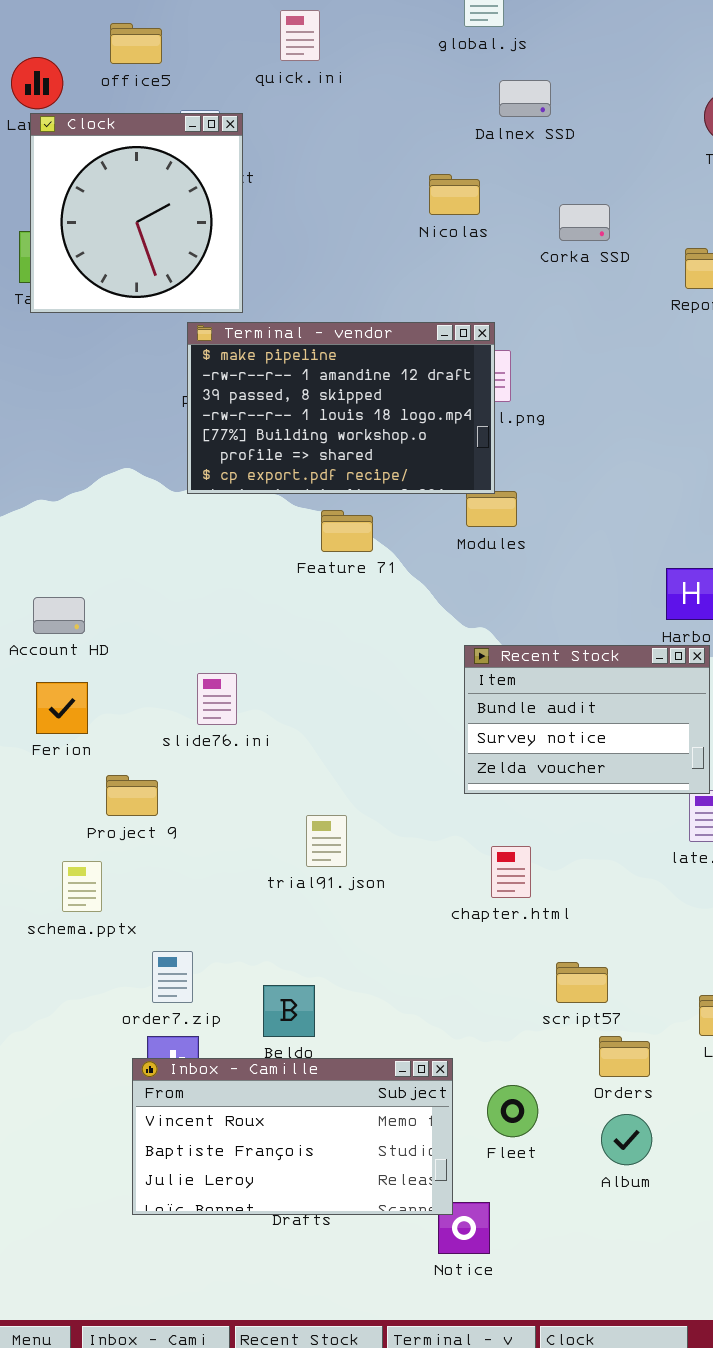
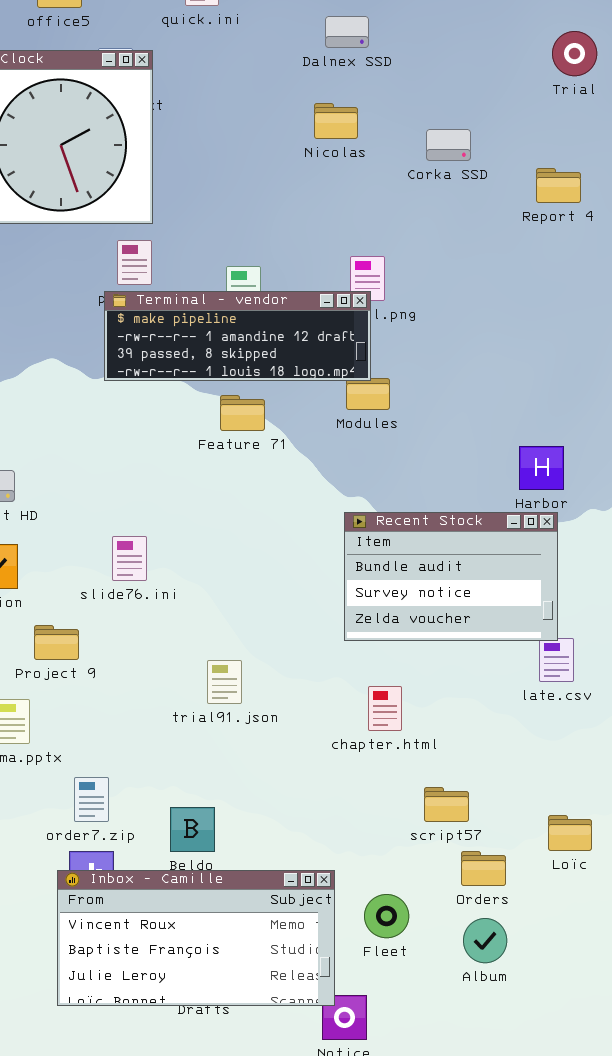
Dalnex SSD: [499,80,551,117] -> [325,16,369,48], moved
Terminal - vendor: [187,322,495,494] -> [104,291,371,381], resized

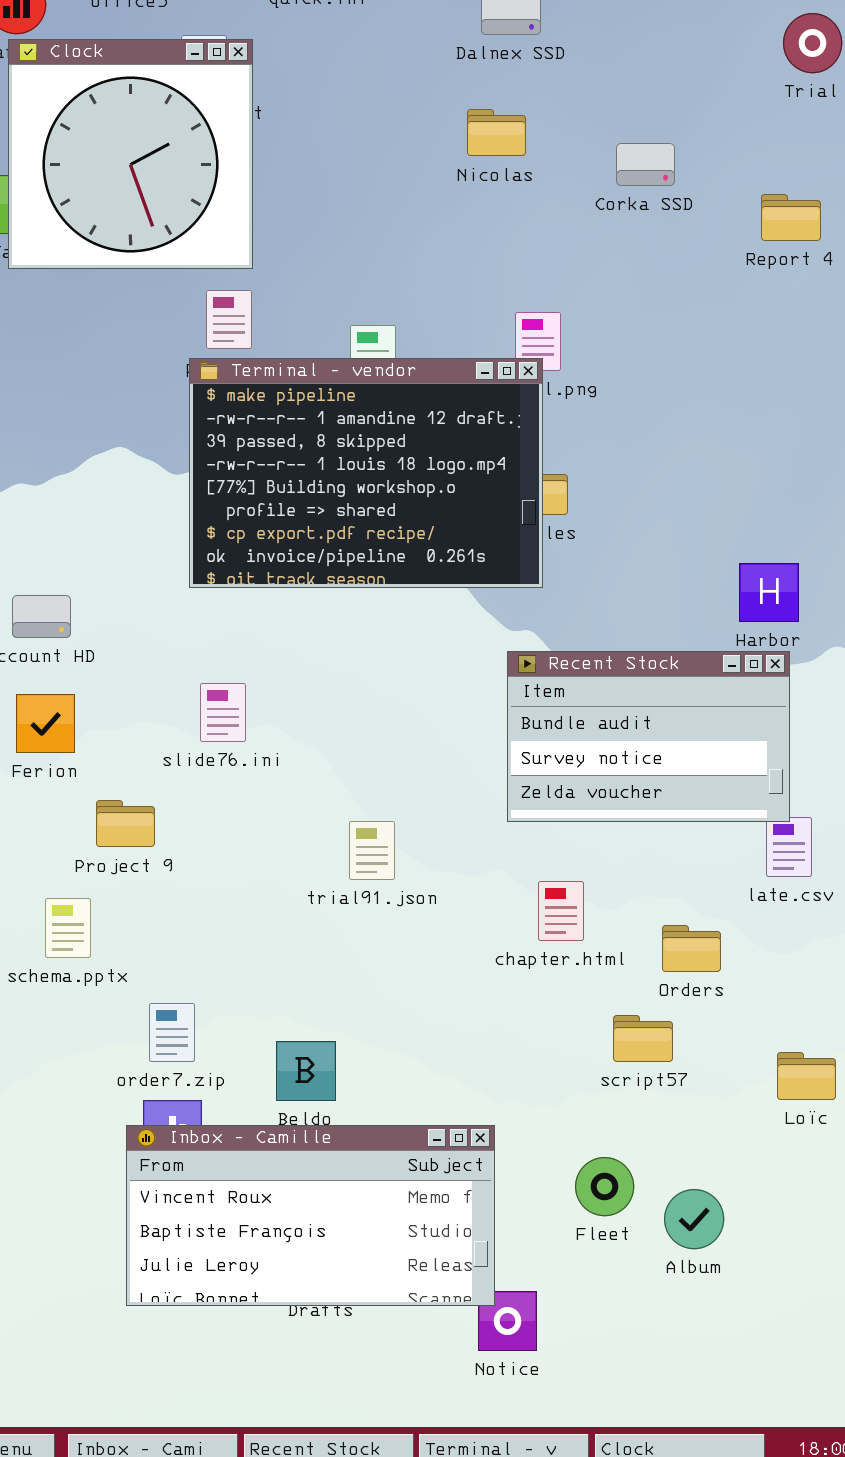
Terminal - vendor: [104,291,371,381] -> [189,358,543,588], resized
trial91.json: [207,660,242,704] -> [349,821,395,880], moved
Orders: [461,851,506,886] -> [662,925,721,972], moved
Fleet: [364,894,409,938] -> [575,1157,634,1216], moved

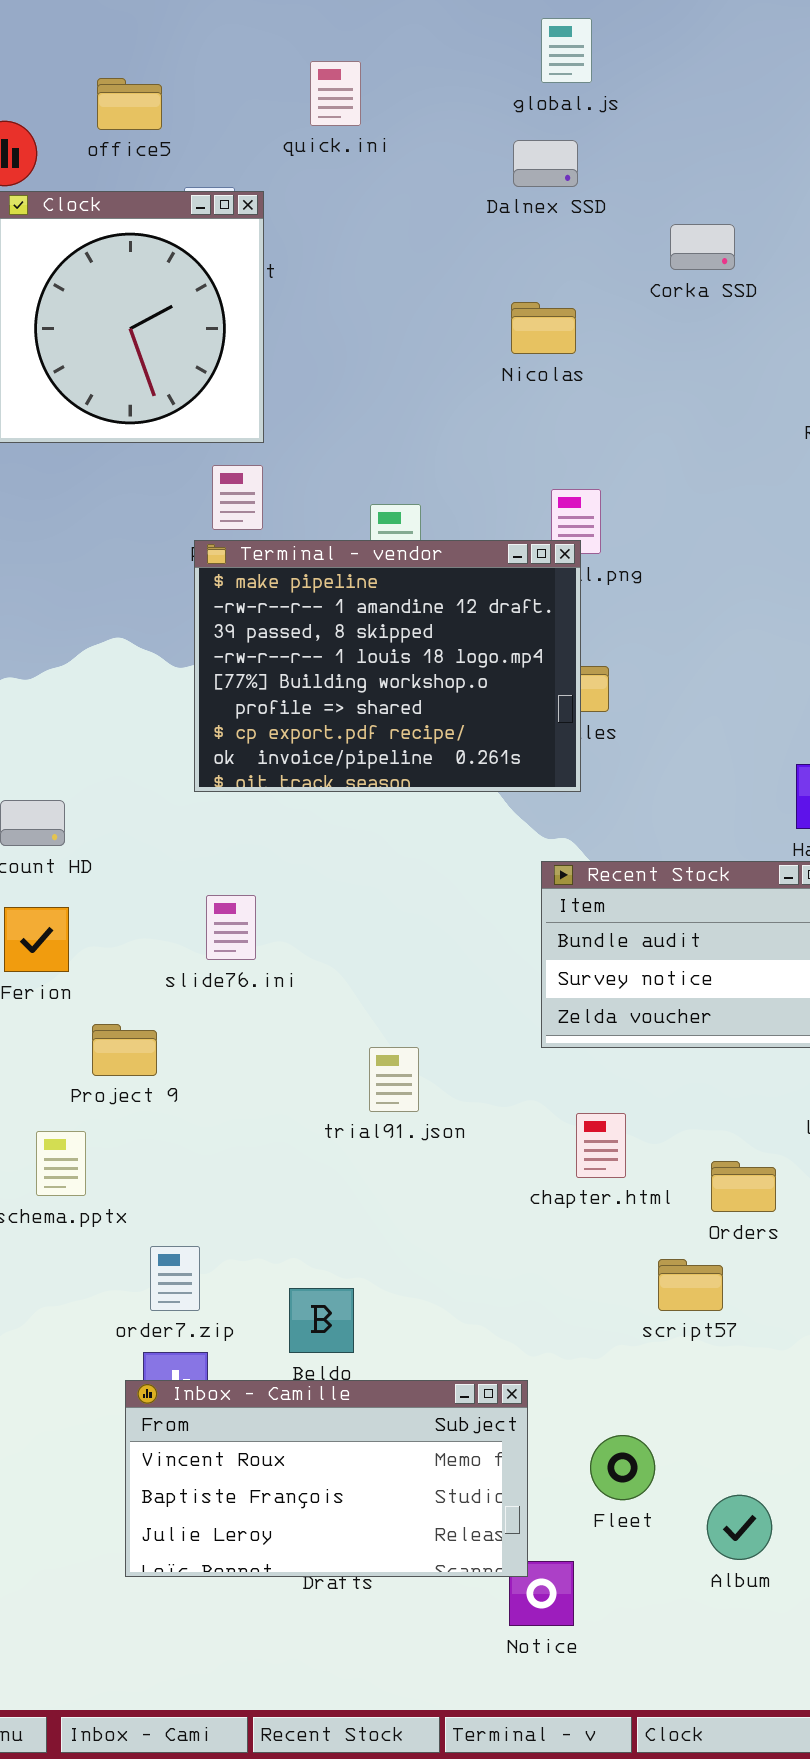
Nicolas: [467,109,526,156] -> [511,302,576,354], moved
Corka SSD: [616,143,675,186] -> [670,224,735,270], moved
Fleet: [575,1157,634,1216] -> [590,1435,655,1500], moved
Album: [664,1189,724,1249] -> [707,1495,772,1560], moved

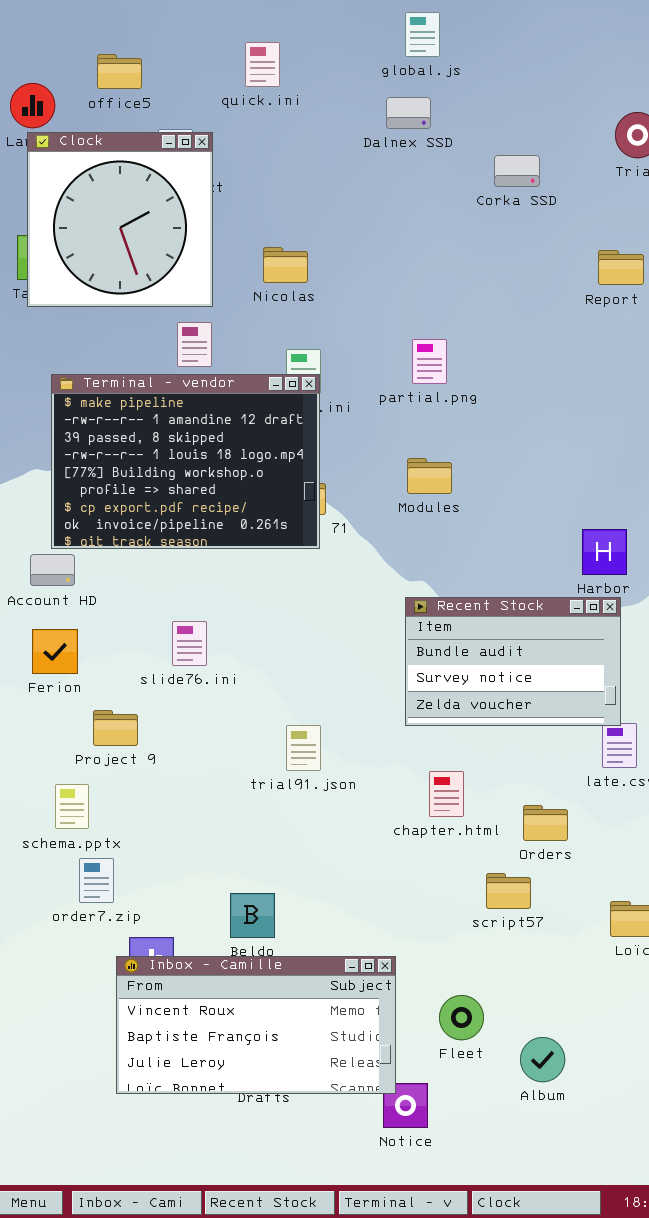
Nicolas: [511,302,576,354] -> [263,247,308,283], moved
Terminal - vendor: [194,540,581,792] -> [51,374,320,549], moved
order7.zip: [150,1246,200,1311] -> [79,858,114,903], moved

